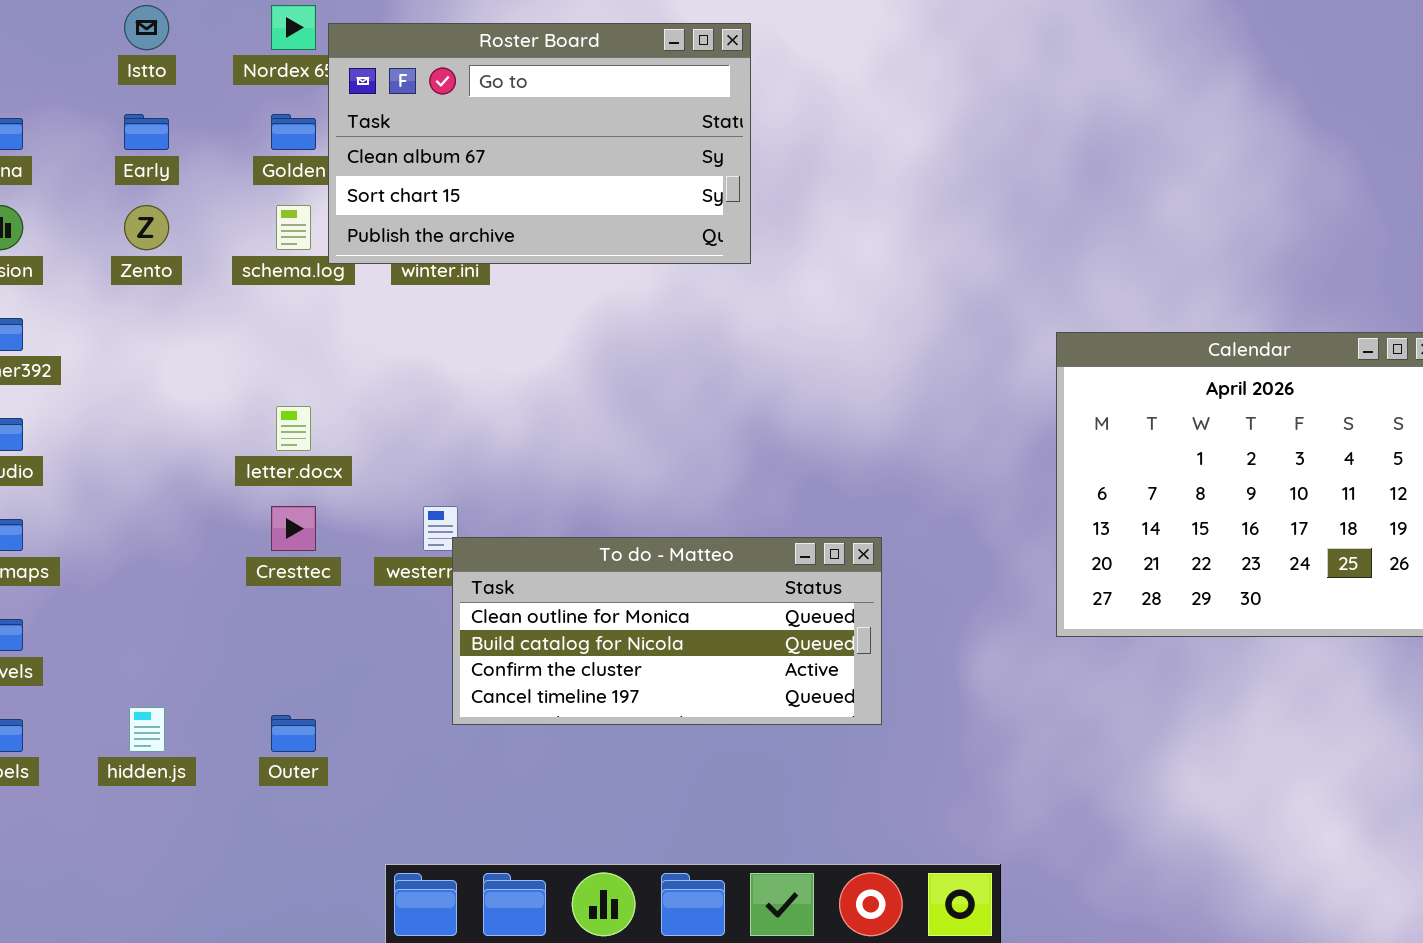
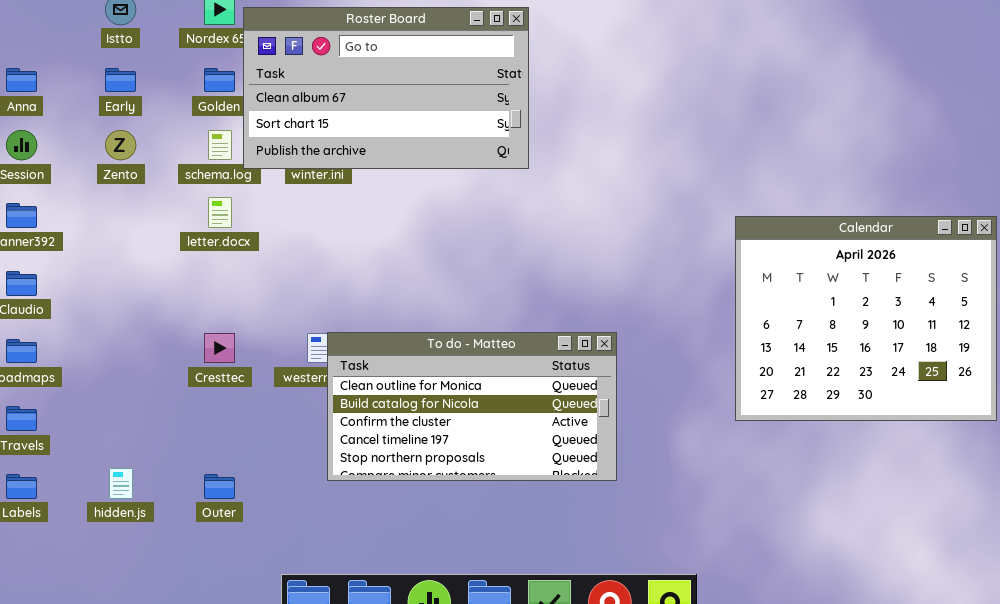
letter.docx: [276,406,311,451] -> [208,197,232,228], moved
To do - Matteo: [452,537,882,725] -> [327,332,617,481], resized

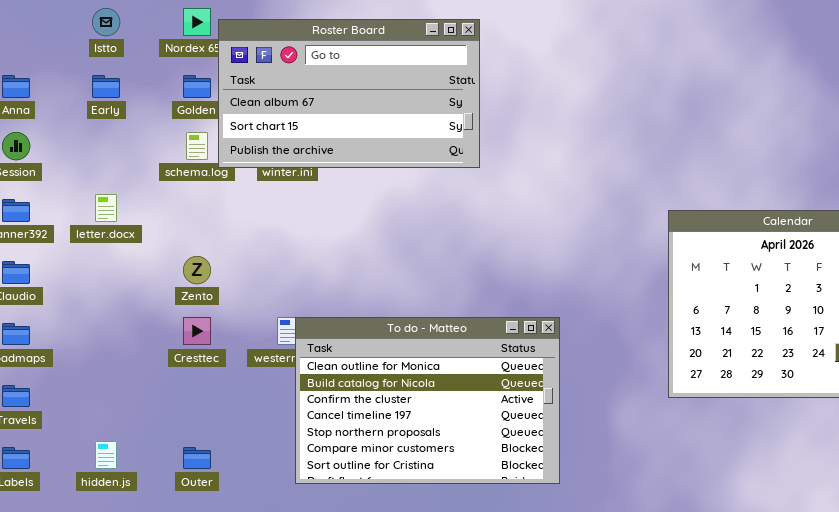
Zento: [105,130,136,160] -> [183,256,211,284], moved
letter.docx: [208,197,232,228] -> [95,194,117,222], moved
To do - Matteo: [327,332,617,481] -> [295,317,560,484], resized

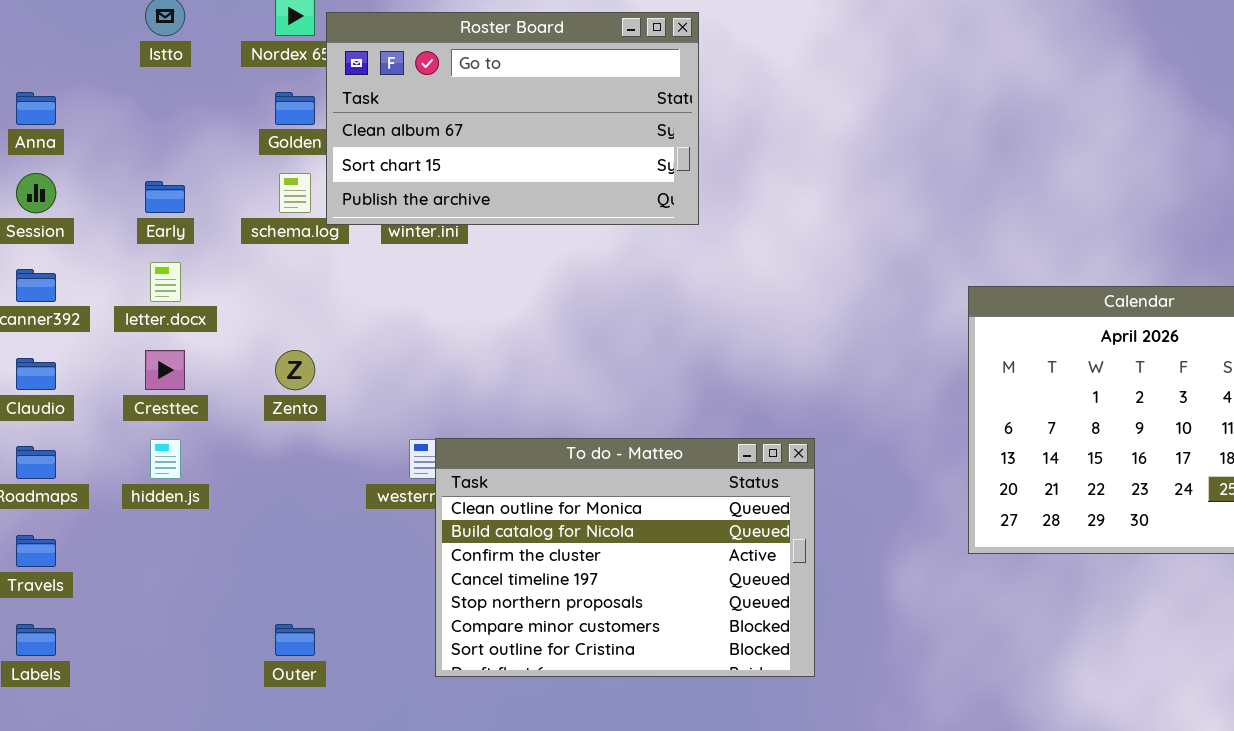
Early: [92,75,120,98] -> [145,181,185,213], moved
Cresttec: [183,317,211,345] -> [145,350,185,390], moved
hidden.js: [95,441,117,469] -> [150,439,181,479], moved

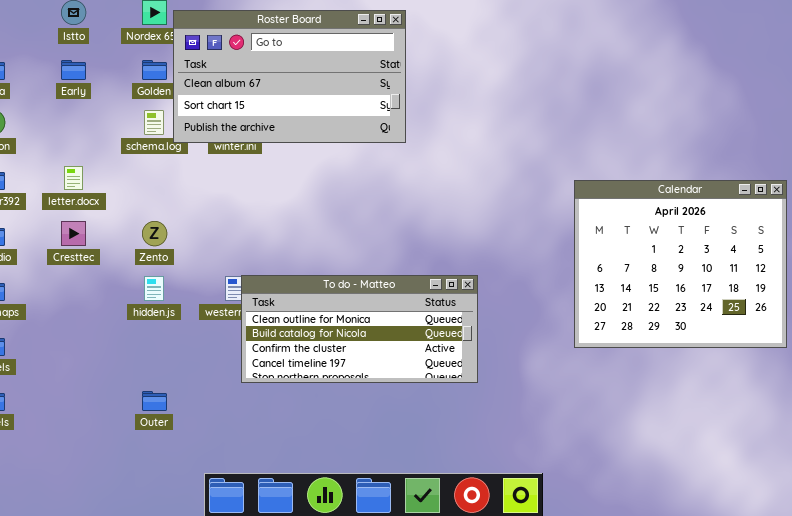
Early: [145,181,185,213] -> [61,60,86,80], moved
To do - Matteo: [435,438,815,677] -> [241,275,478,383], resized
hidden.js: [150,439,181,479] -> [144,276,164,301], moved

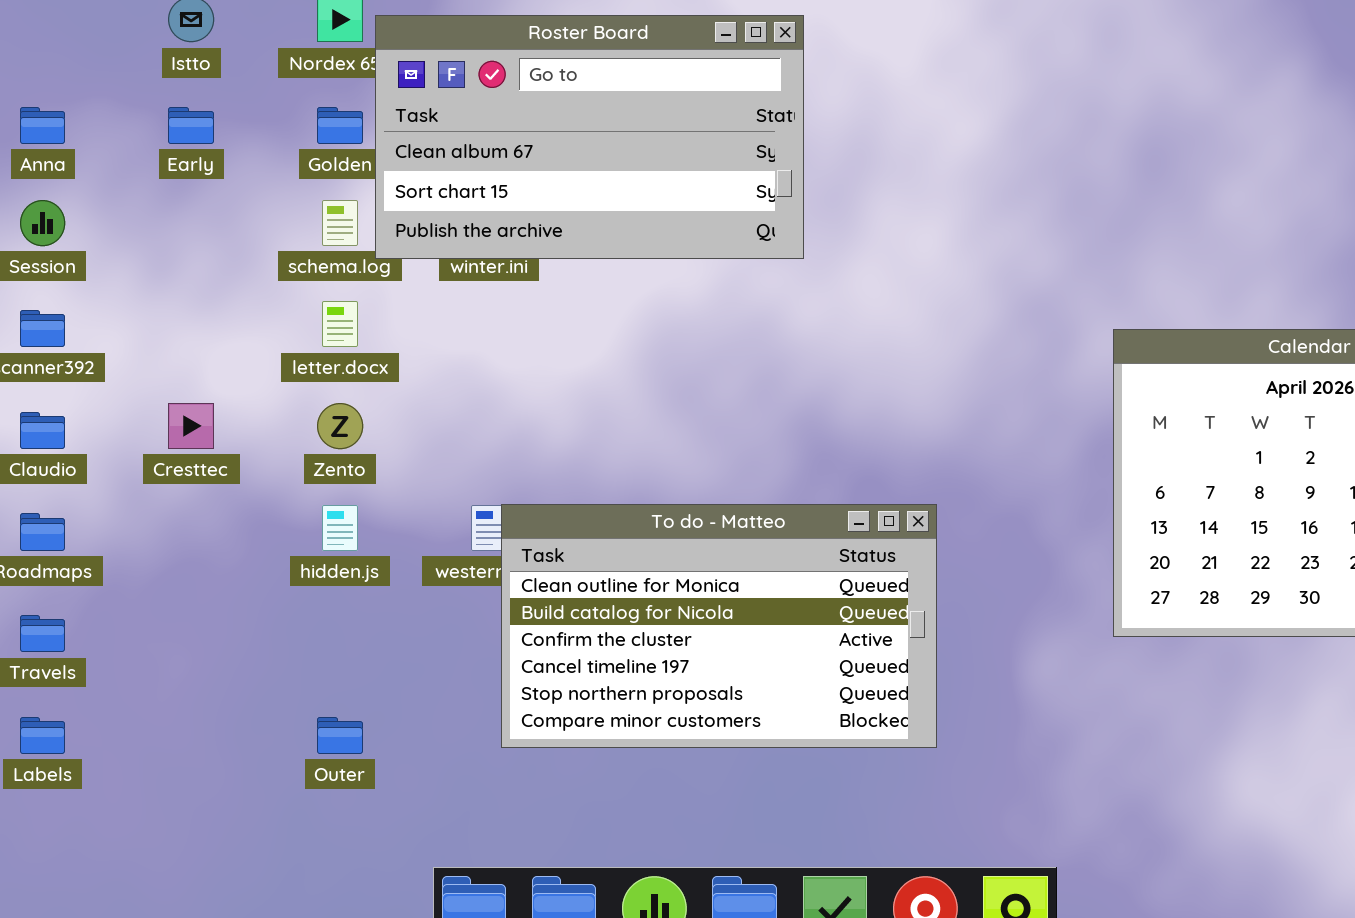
letter.docx: [64,166,83,190] -> [322,301,358,347], moved
To do - Matteo: [241,275,478,383] -> [501,504,937,748], resized

